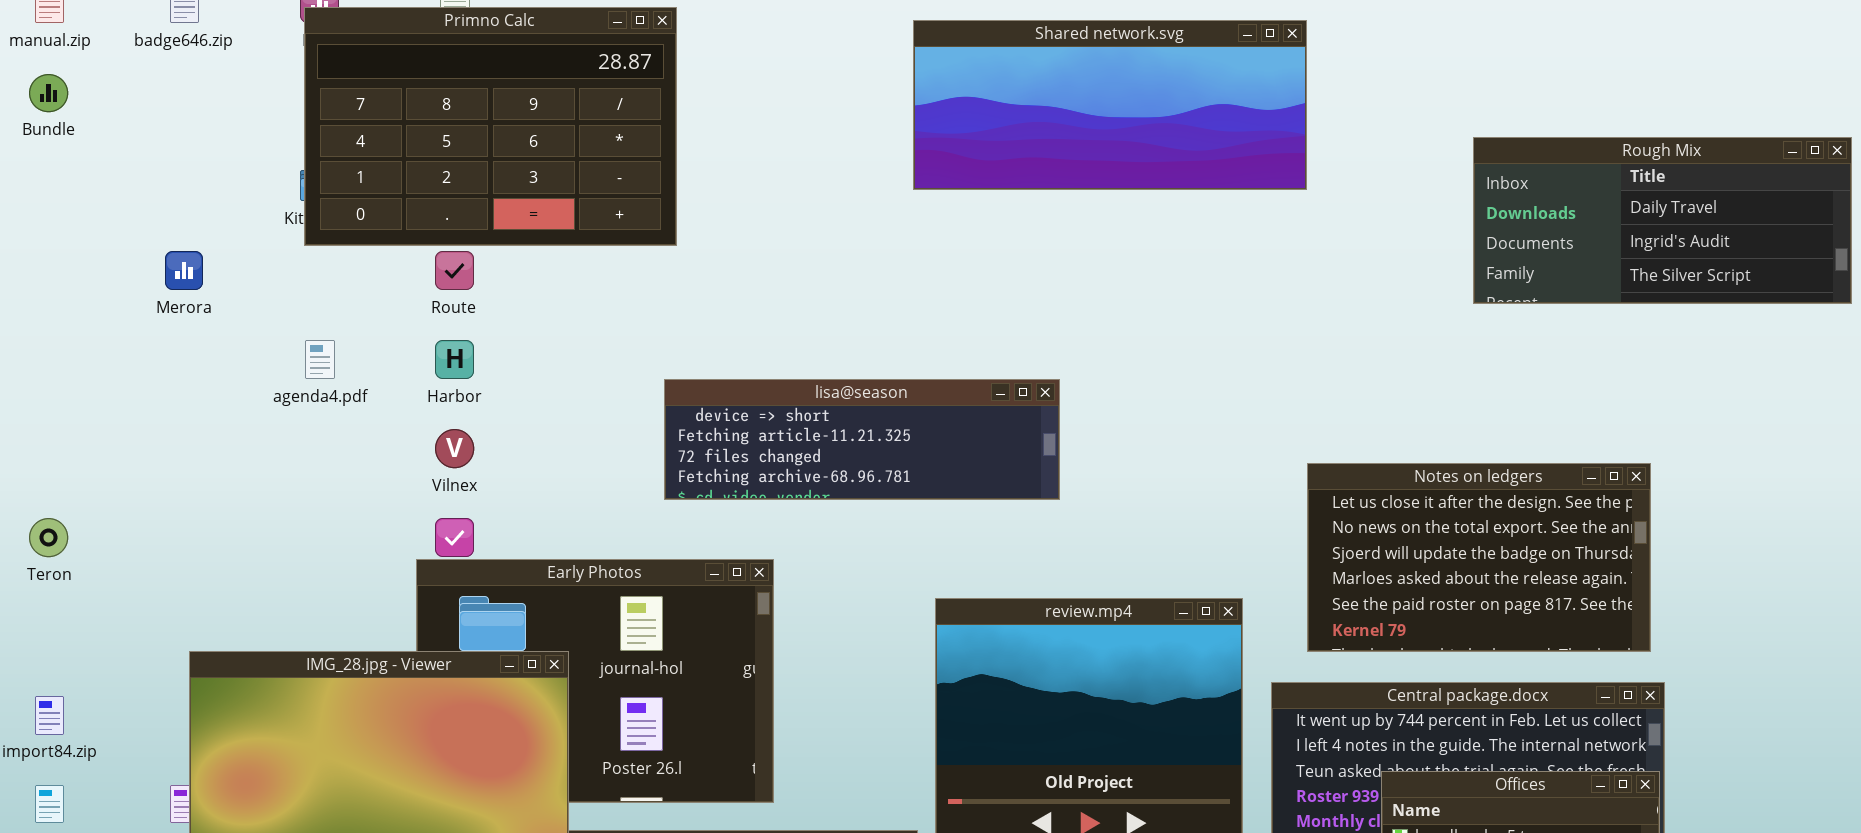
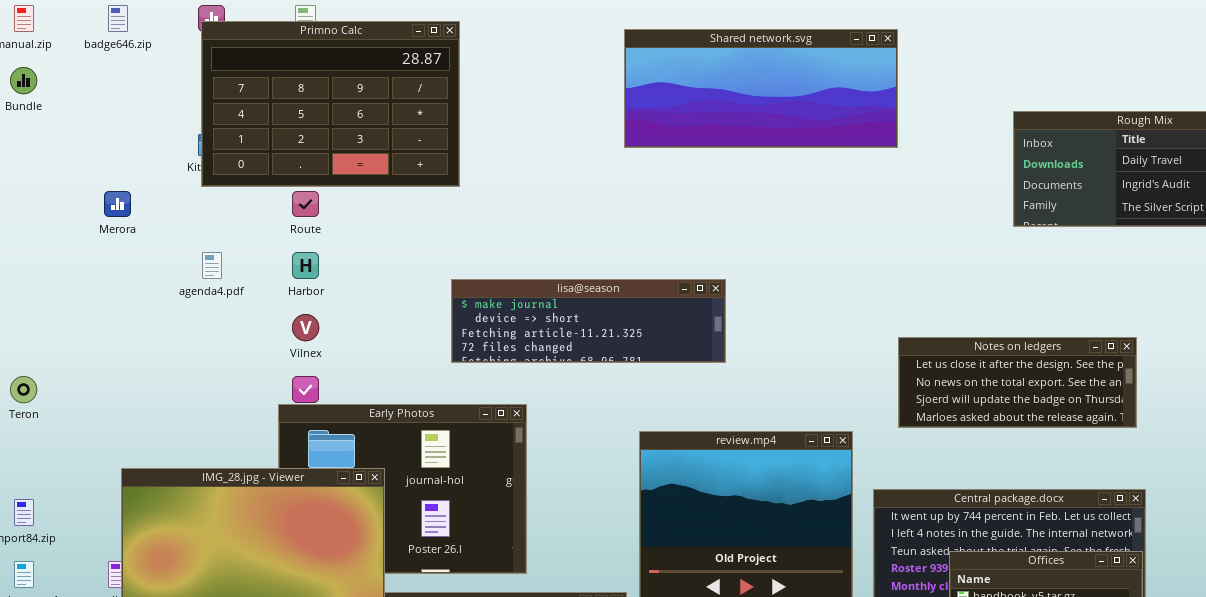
lisa@season: [664,379,1060,500] -> [451,279,726,363], scrolled up 1 row
Notes on ledgers: [1307,463,1651,652] -> [898,337,1137,428], resized

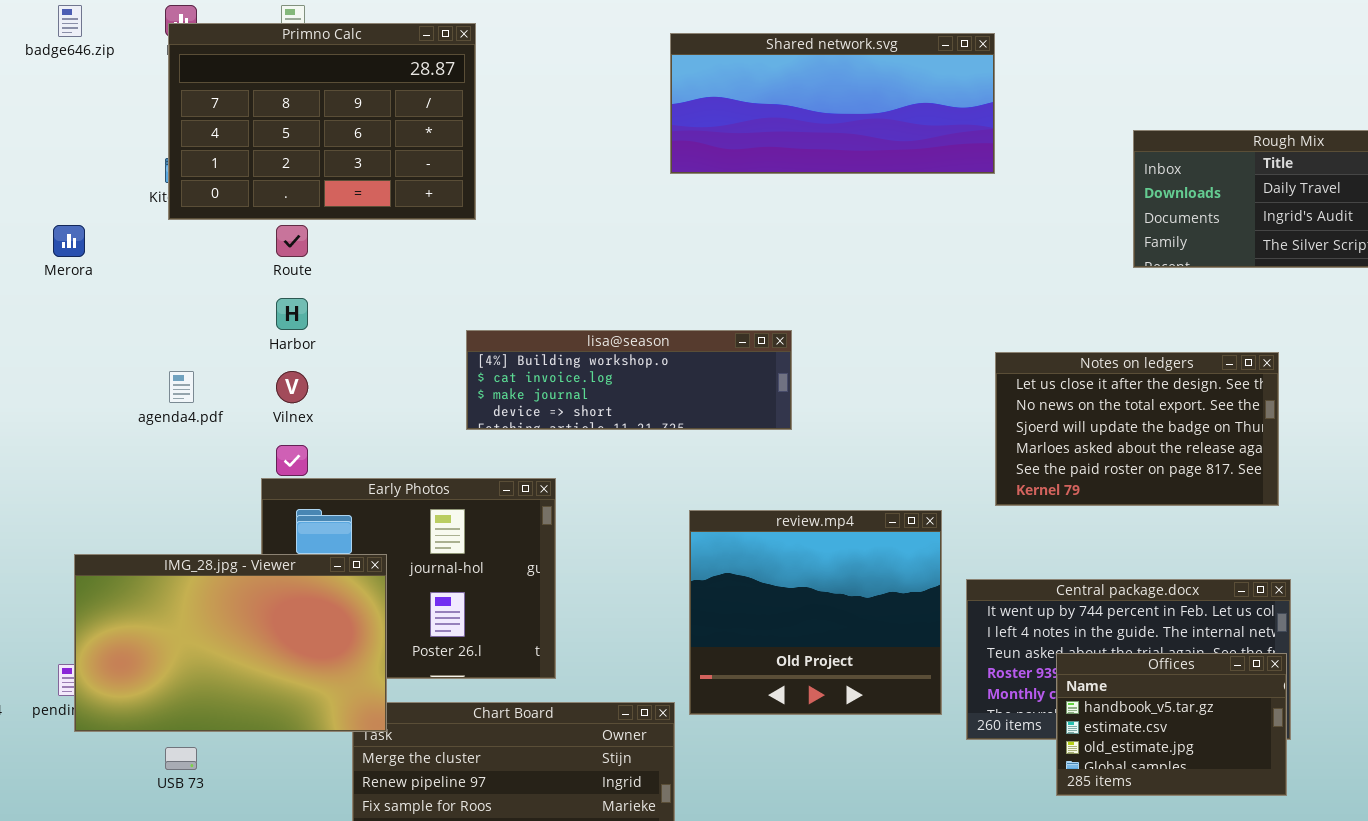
agenda4.pdf: [202,252,222,279] -> [169,371,194,403], moved
lisa@season: [451,279,726,363] -> [466,330,792,430], scrolled up 2 rows
Notes on ledgers: [898,337,1137,428] -> [995,352,1279,506], resized

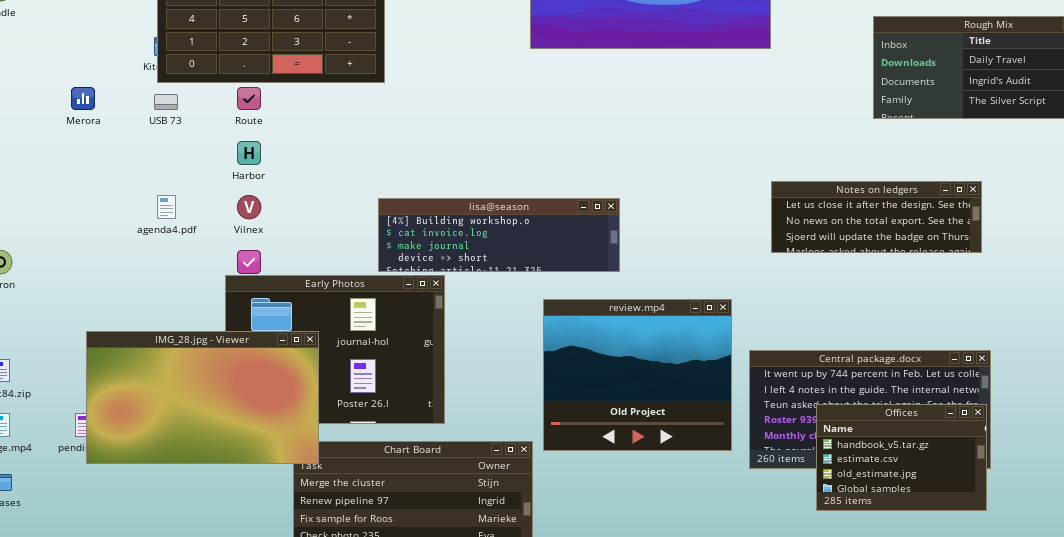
lisa@season: [466,330,792,430] -> [378,198,620,272], moved
Notes on ledgers: [995,352,1279,506] -> [771,181,982,253], resized
USB 73: [165,747,197,770] -> [154,94,178,110], moved

